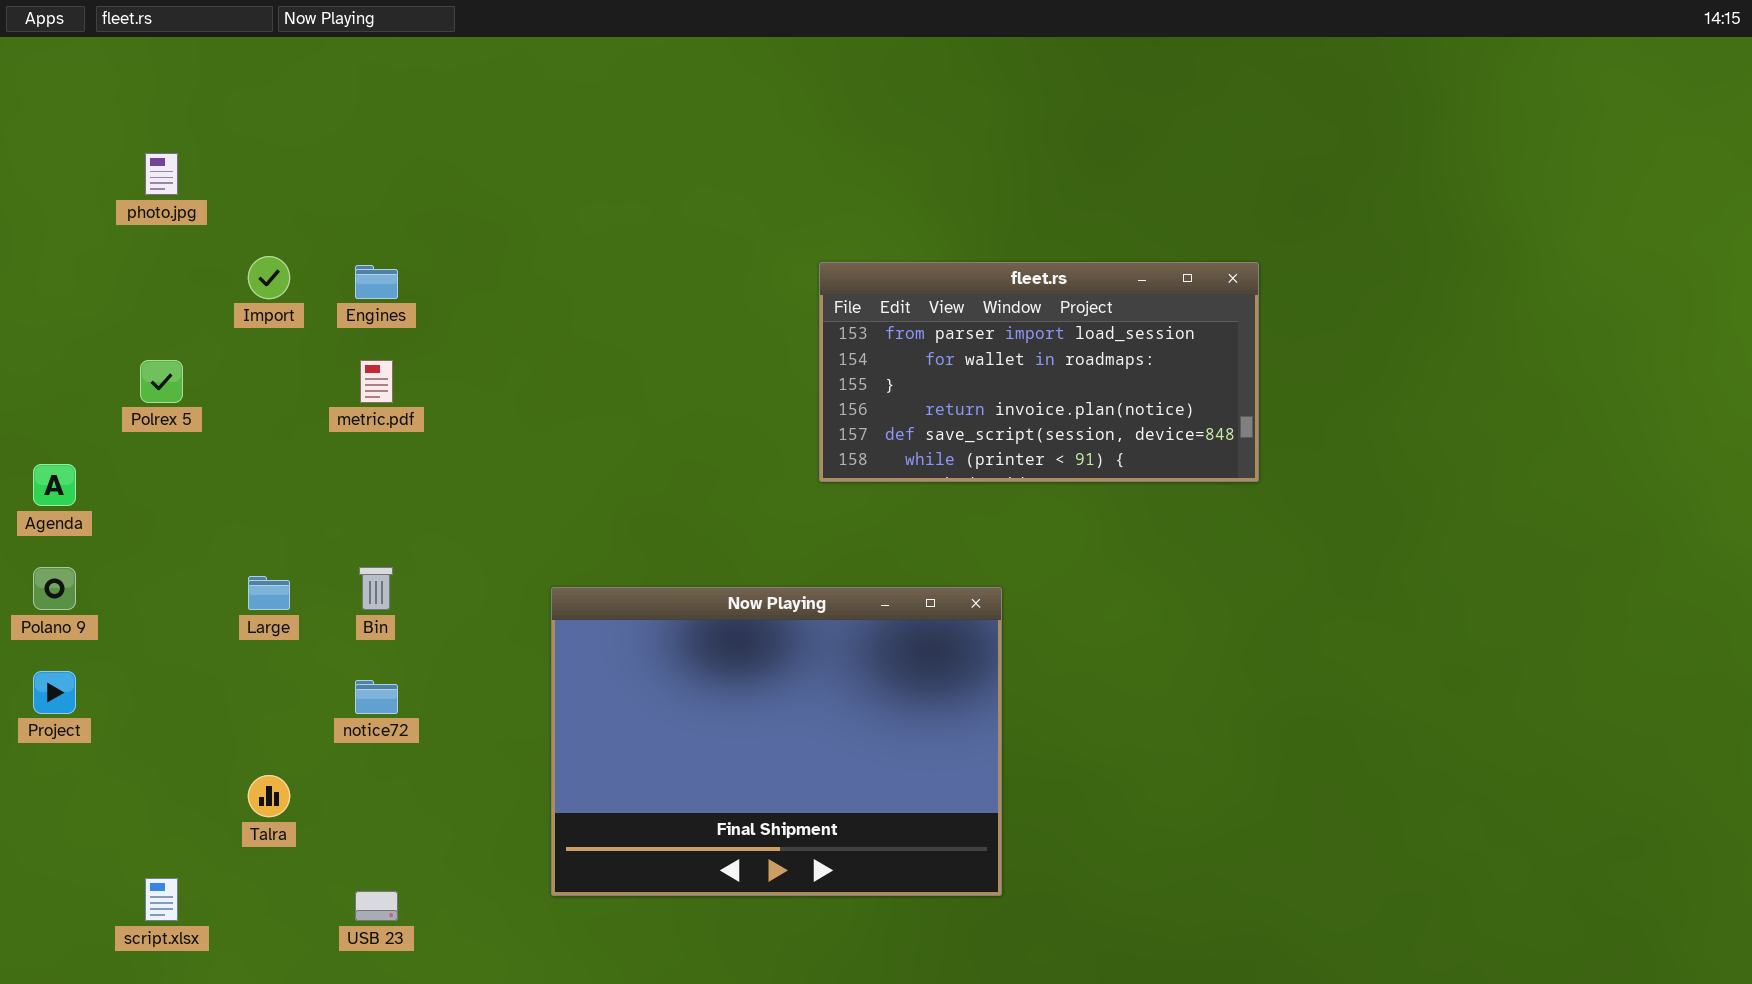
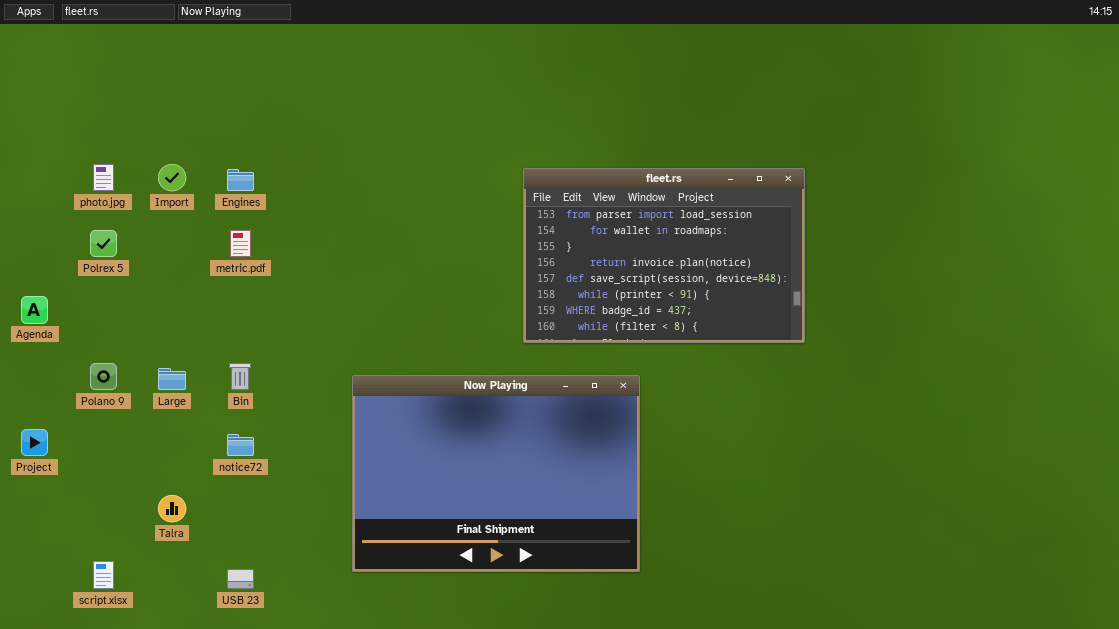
photo.jpg: [145,153,178,195] -> [93,164,114,191], moved
fleet.rs: [819,262,1259,482] -> [523,168,805,343], resized
Polano 9: [33,567,76,610] -> [90,363,117,390], moved

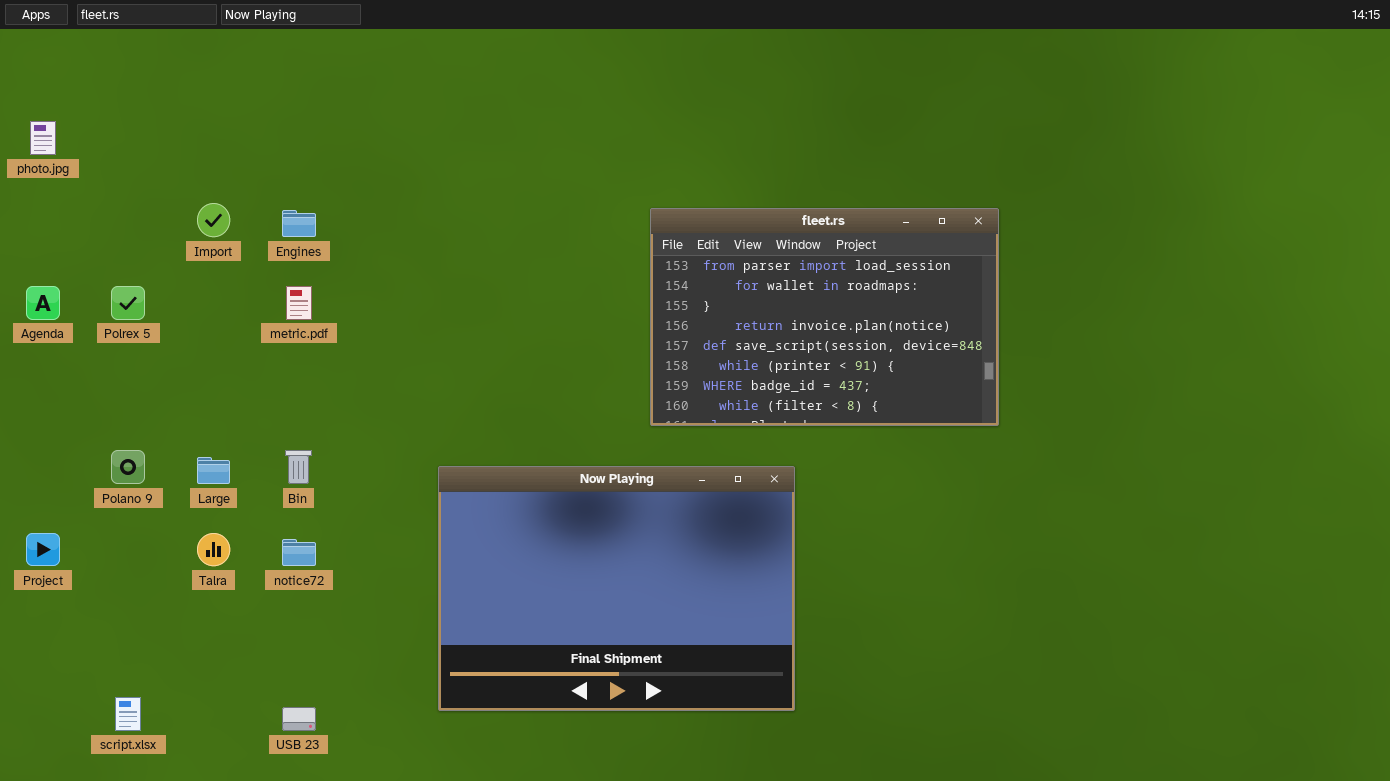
photo.jpg: [93,164,114,191] -> [30,121,56,155], moved
Agenda: [21,296,48,324] -> [26,286,60,320], moved
Talra: [158,495,186,522] -> [197,533,230,566], moved

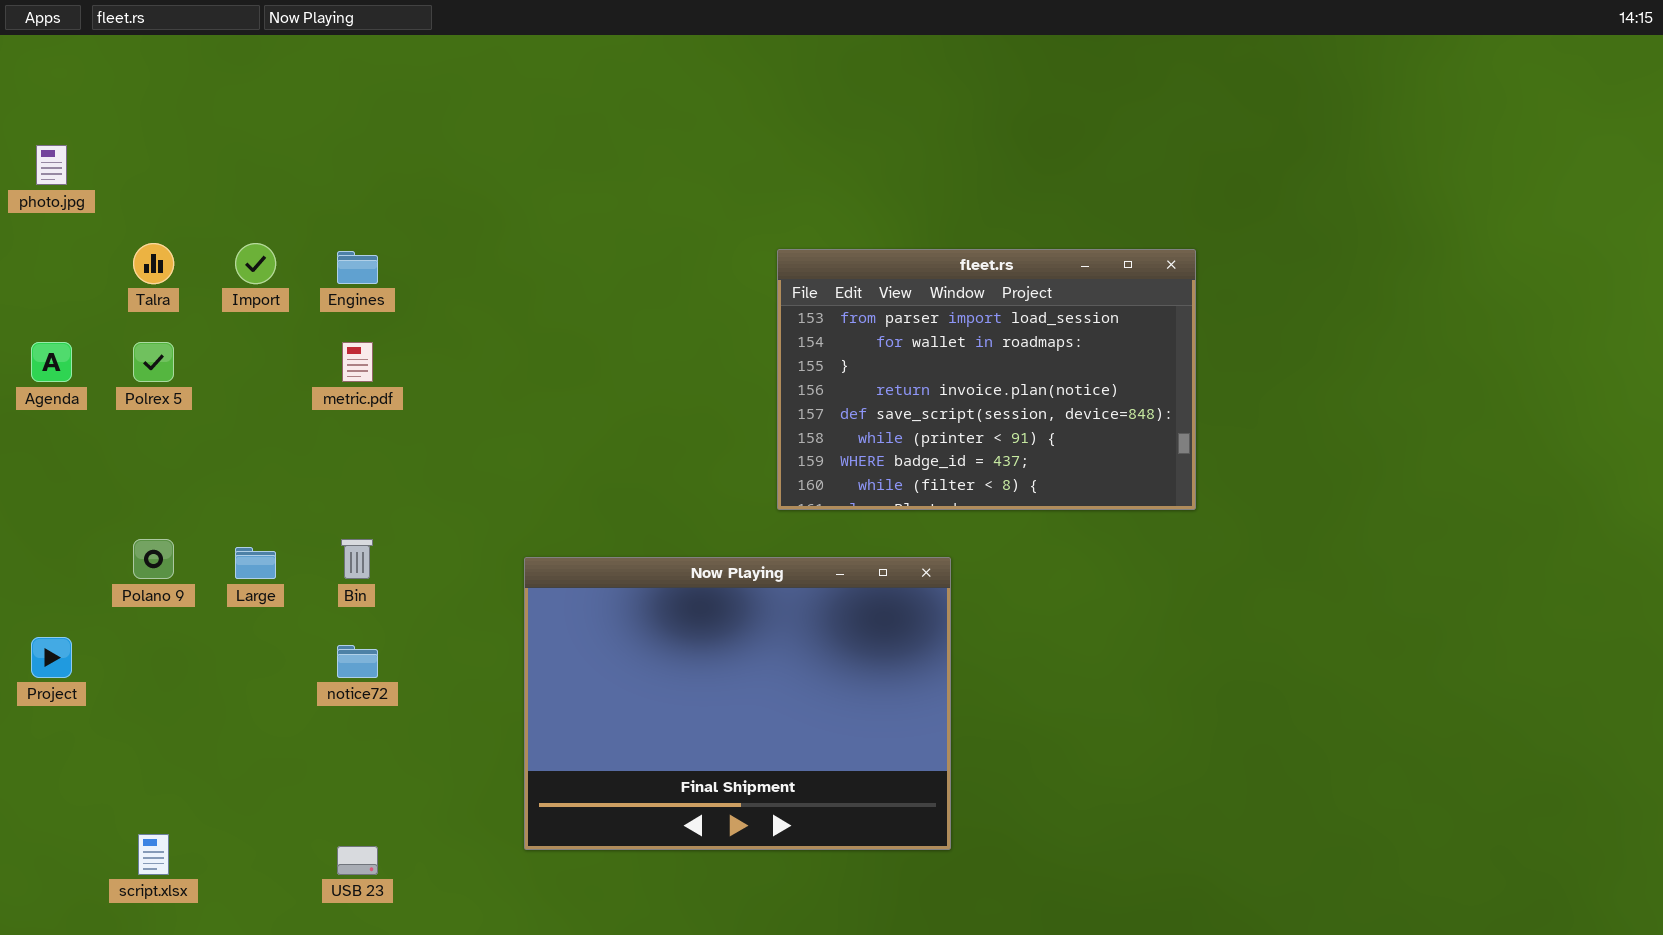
Talra: [197,533,230,566] -> [133,243,174,284], moved

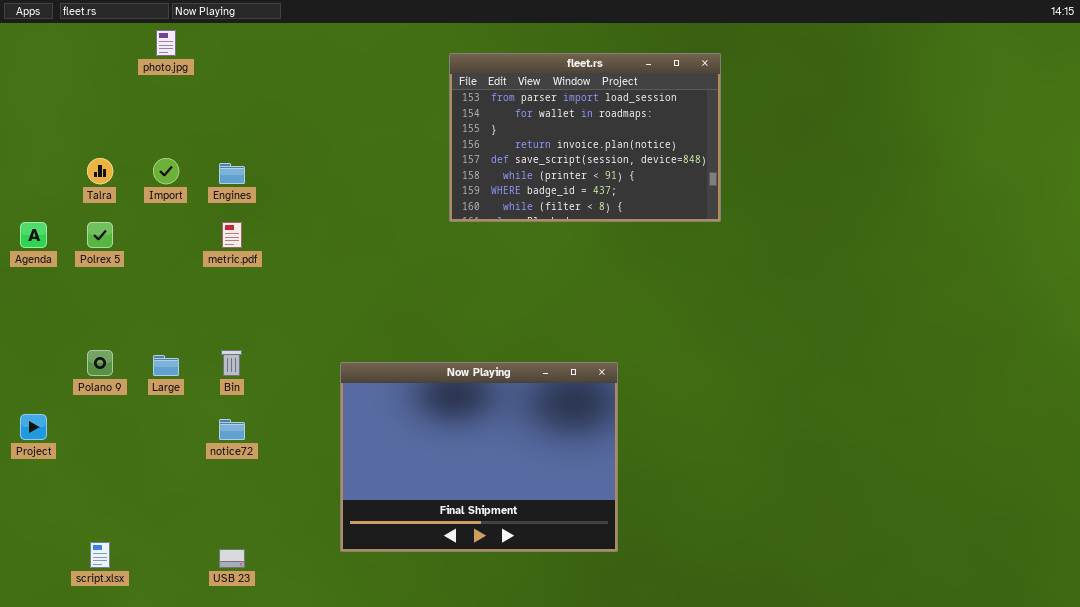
photo.jpg: [36,145,67,185] -> [156,30,176,56], moved
fleet.rs: [777,249,1196,510] -> [449,53,721,222], moved

